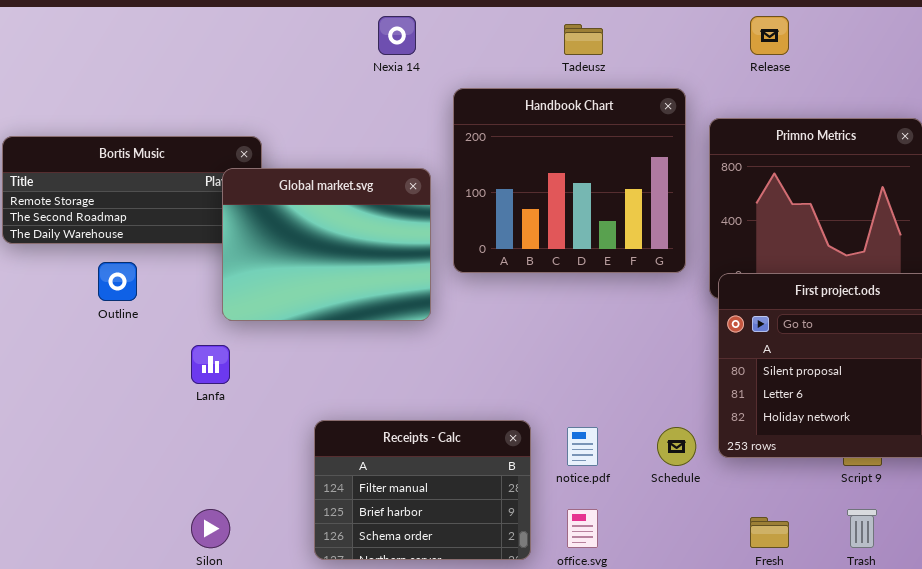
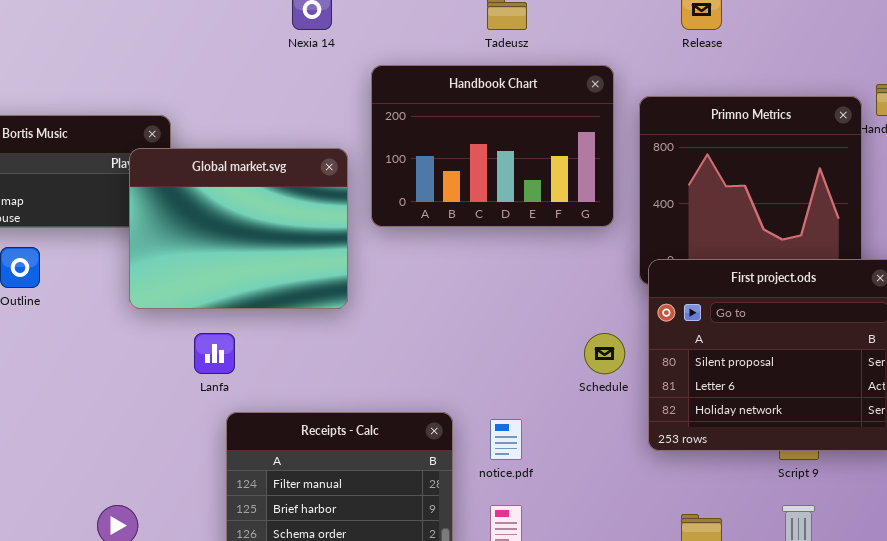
Handbook Chart: [453,88,686,273] -> [371,65,614,227], resized
Lanfa: [191,345,230,384] -> [194,333,235,374], moved
Schedule: [657,427,696,466] -> [584,333,625,374], moved

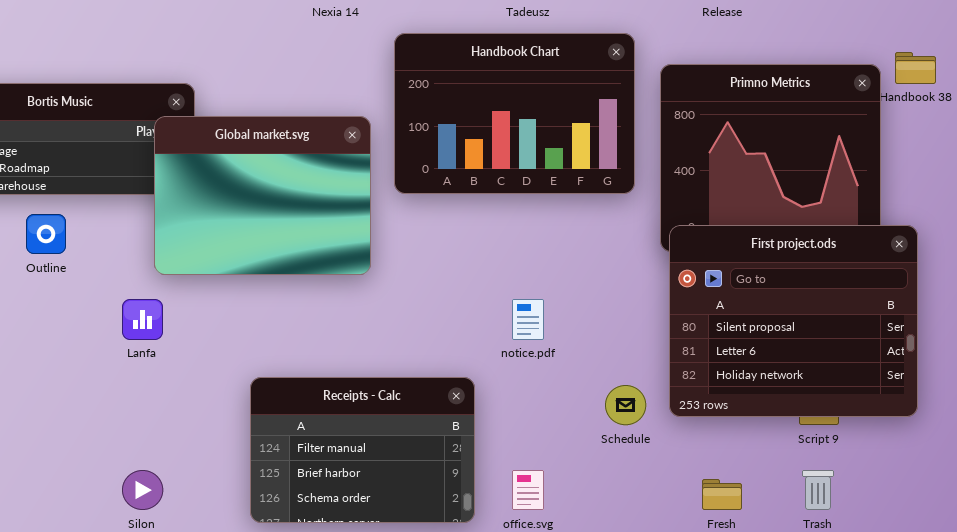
Lanfa: [194,333,235,374] -> [122,299,163,340], moved
Schedule: [584,333,625,374] -> [605,385,646,425], moved
notice.pdf: [490,419,522,460] -> [512,299,544,340], moved

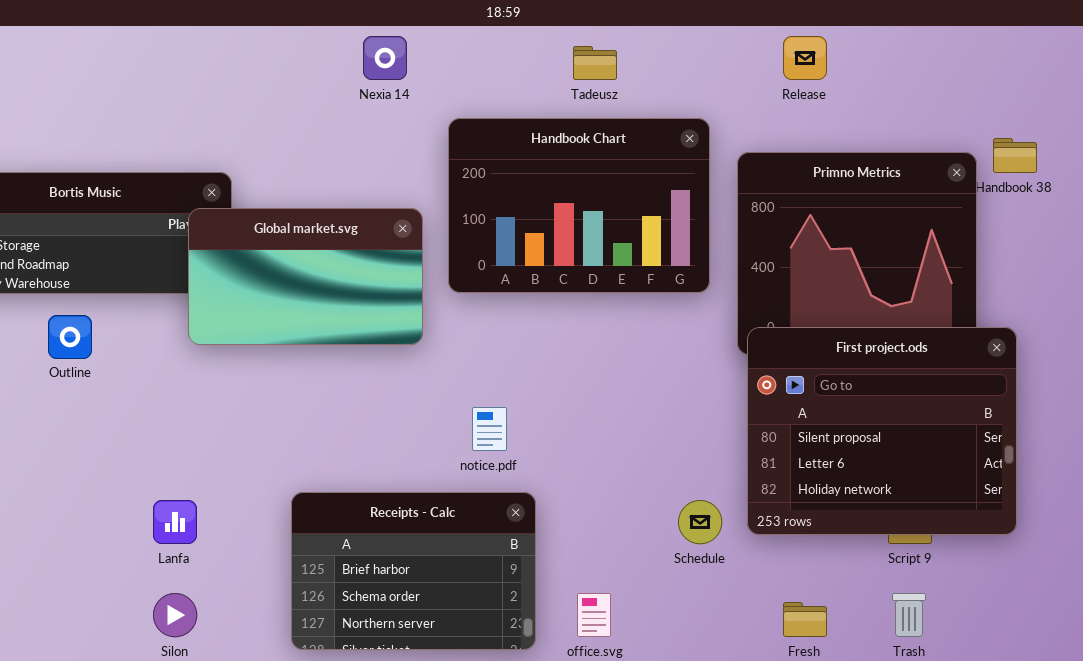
Global market.svg: [154,116,371,275] -> [188,208,423,345], resized
Lanfa: [122,299,163,340] -> [153,500,197,544], moved
notice.pdf: [512,299,544,340] -> [472,407,507,451], moved
Receipts - Calc: [250,377,475,523] -> [291,492,536,650], scrolled down 1 row

